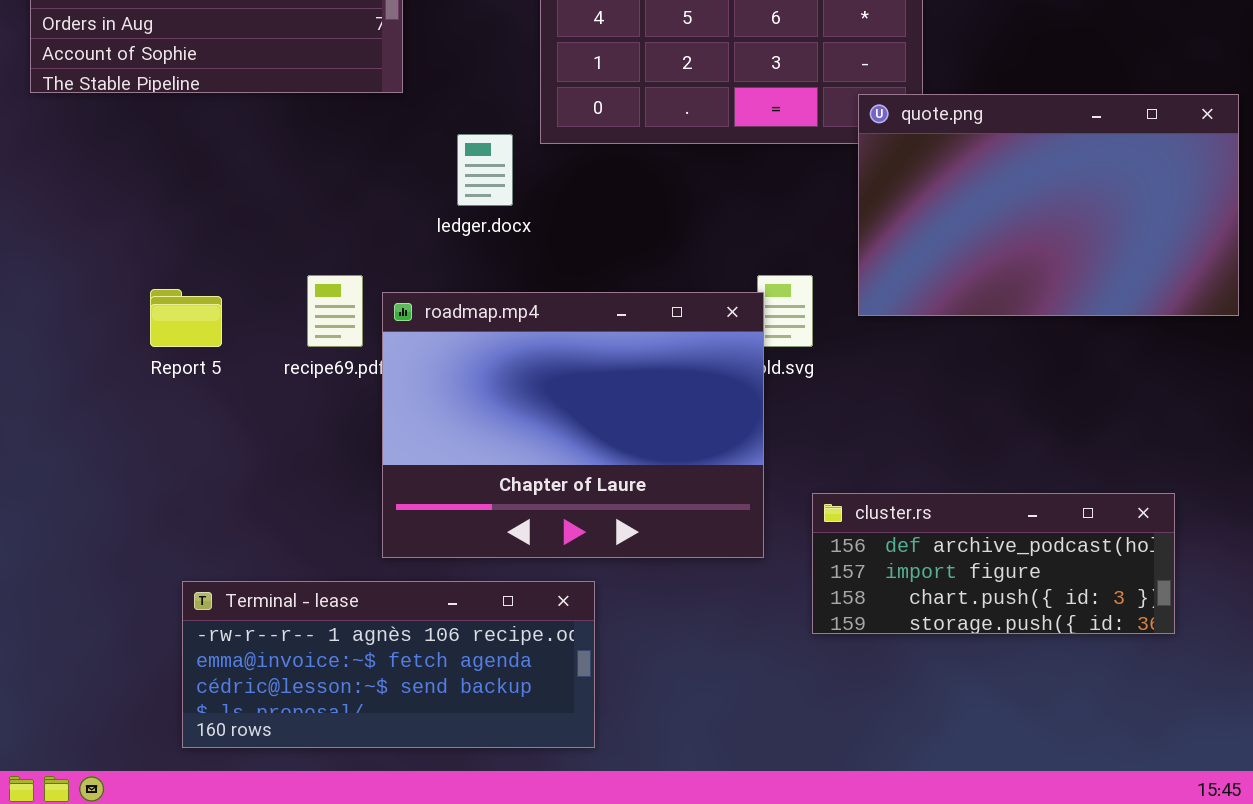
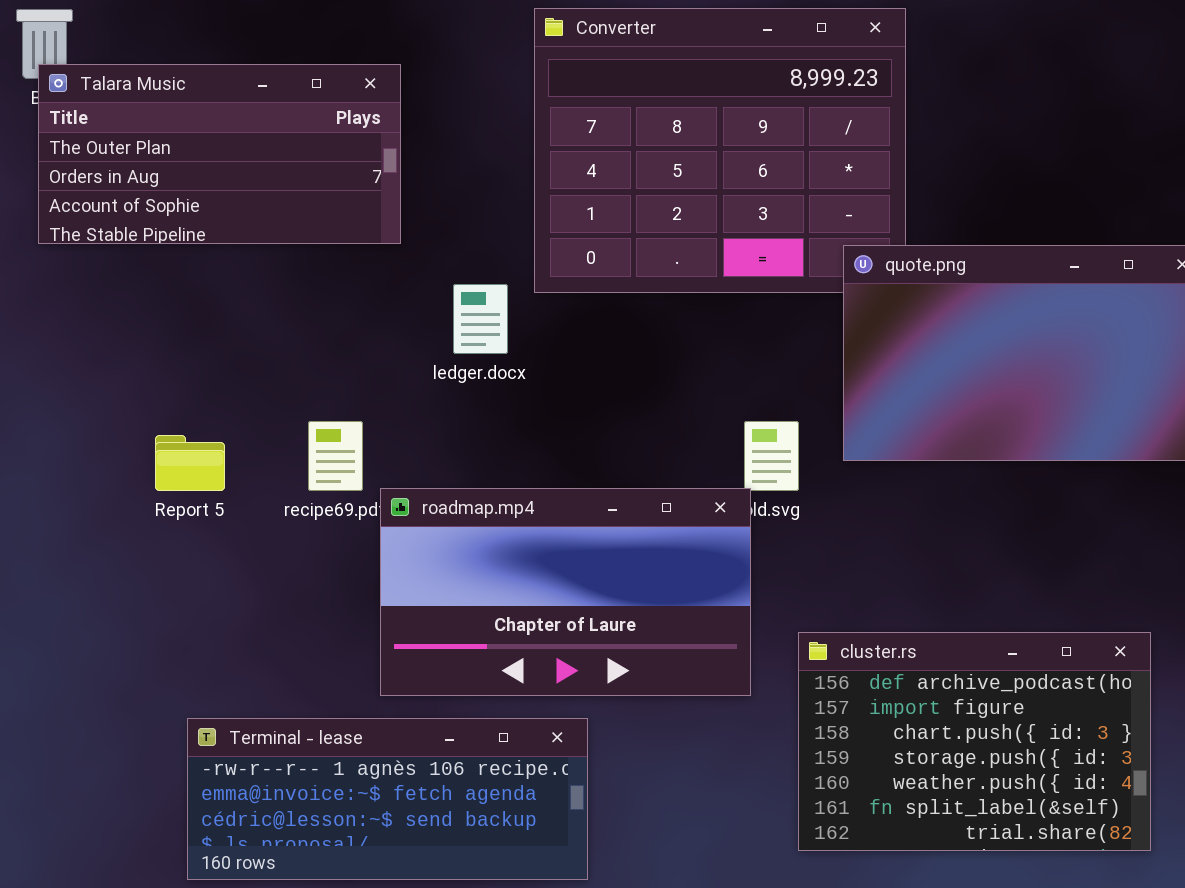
roadmap.mp4: [382,292,764,558] -> [380,488,751,696], resized
cluster.rs: [812,493,1175,634] -> [798,632,1151,851], resized

